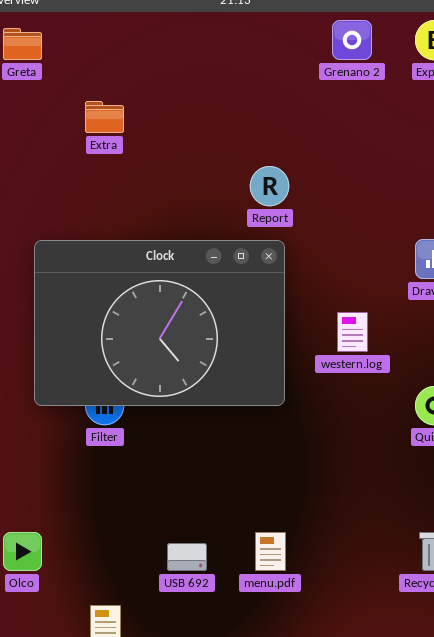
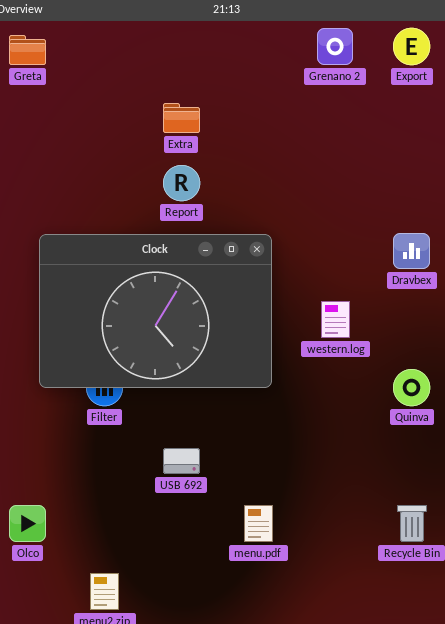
Extra: [85,101,124,133] -> [163,103,200,133], moved
Report: [250,166,289,206] -> [163,165,200,201], moved
USB 692: [167,543,207,571] -> [163,448,200,474], moved

